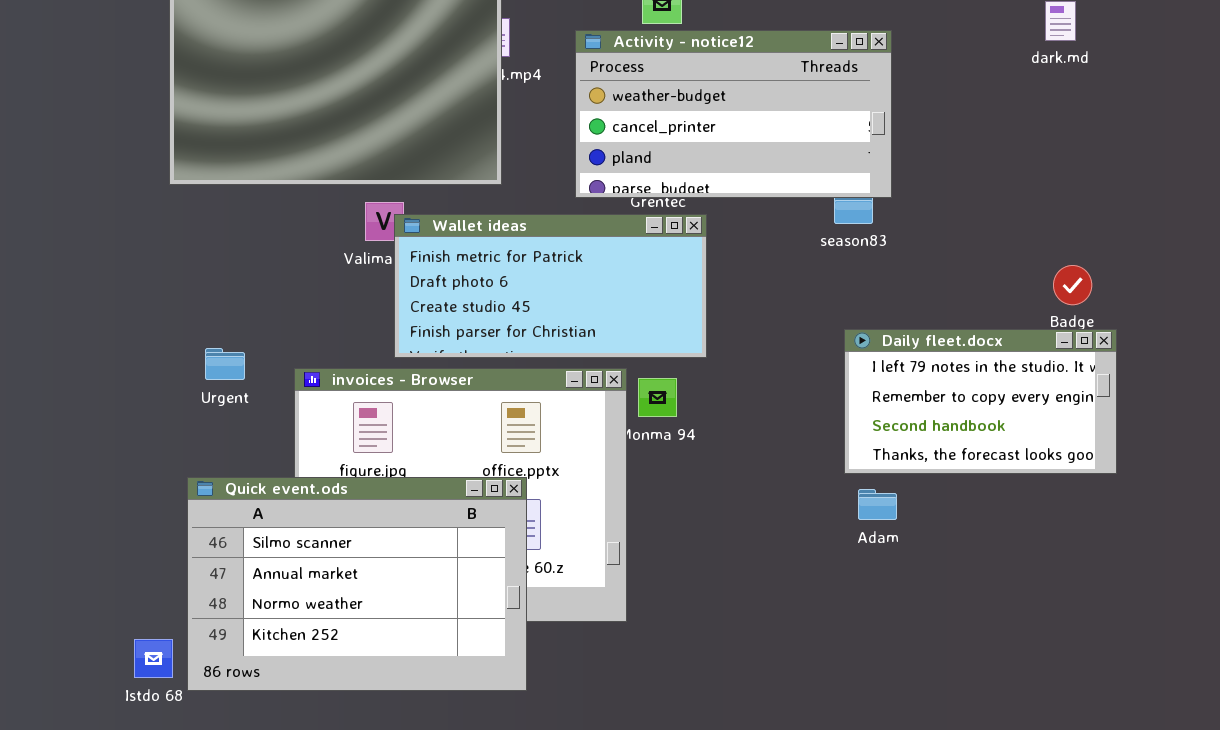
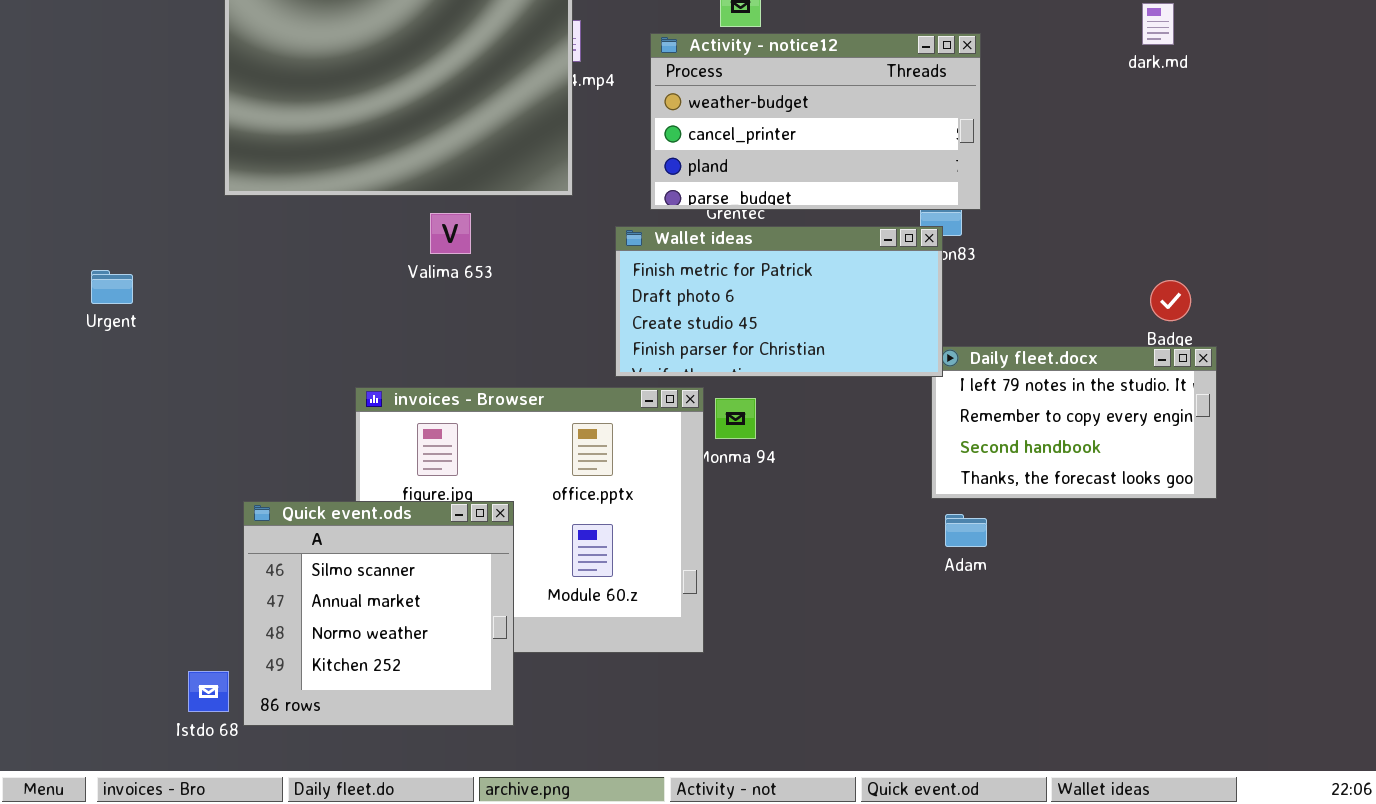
Wallet ideas: [394,214,707,358] -> [615,226,943,377], moved
Urgent: [205,348,245,380] -> [91,270,133,304], moved
Quick event.ods: [187,477,527,691] -> [243,501,514,726], resized

